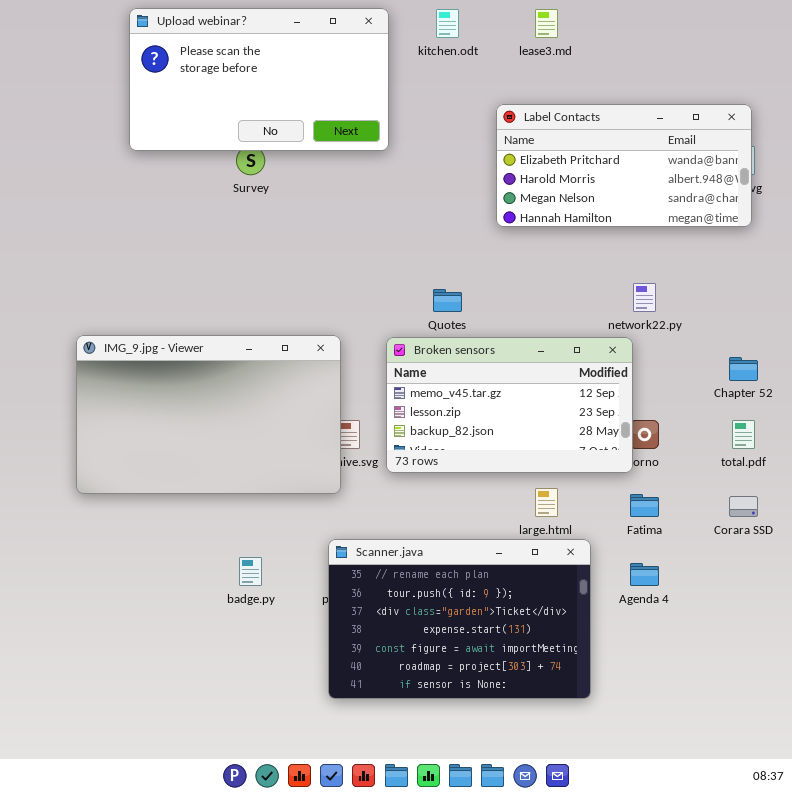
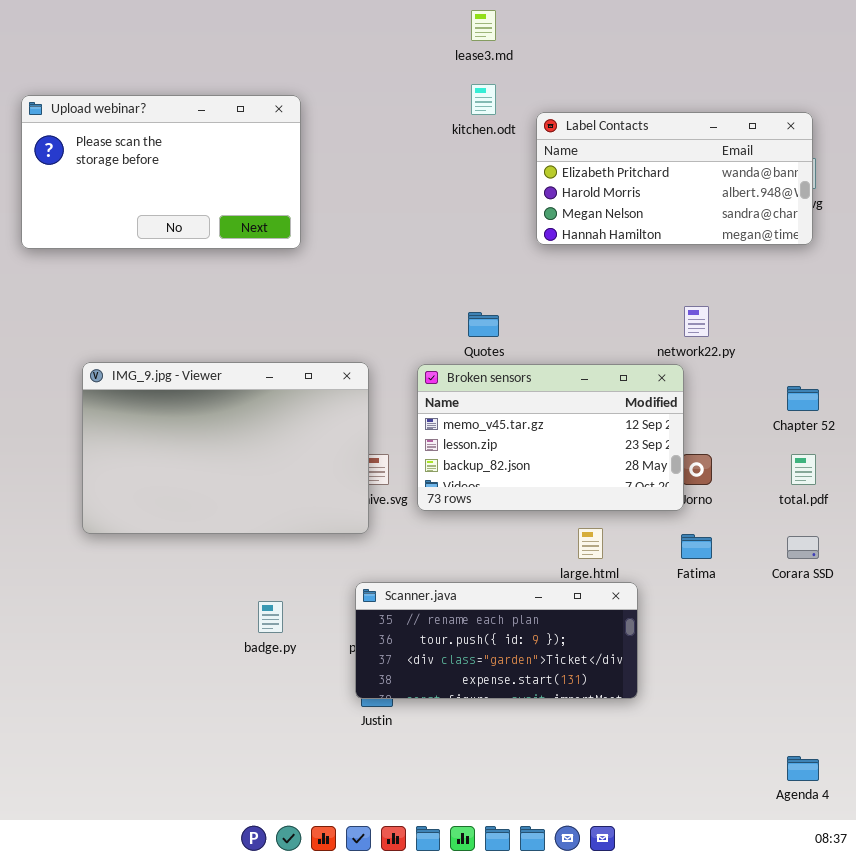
Upload webinar?: [129,8,389,151] -> [21,95,301,249], moved
kitchen.odt: [436,9,459,38] -> [471,84,496,115], moved
lease3.md: [535,9,558,38] -> [471,10,496,41], moved
Scanner.java: [328,539,591,699] -> [355,582,638,699], resized
Agenda 4: [630,563,659,586] -> [787,756,819,781], moved

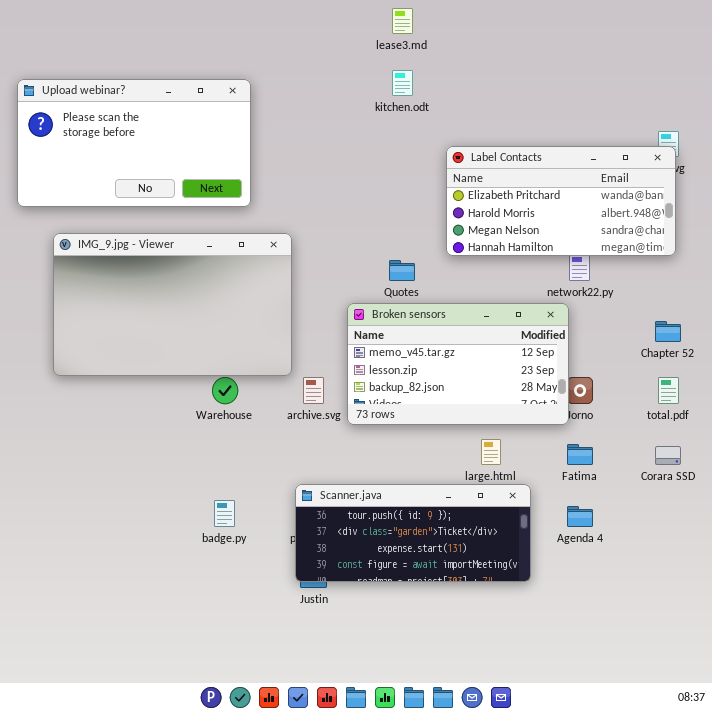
Label Contacts: [536,112,813,245] -> [446,146,676,256], moved
IMG_9.jpg - Viewer: [82,362,369,534] -> [53,233,292,376], moved
Scanner.java: [355,582,638,699] -> [295,484,531,582], scrolled down 1 row
Agenda 4: [787,756,819,781] -> [567,506,593,527], moved

